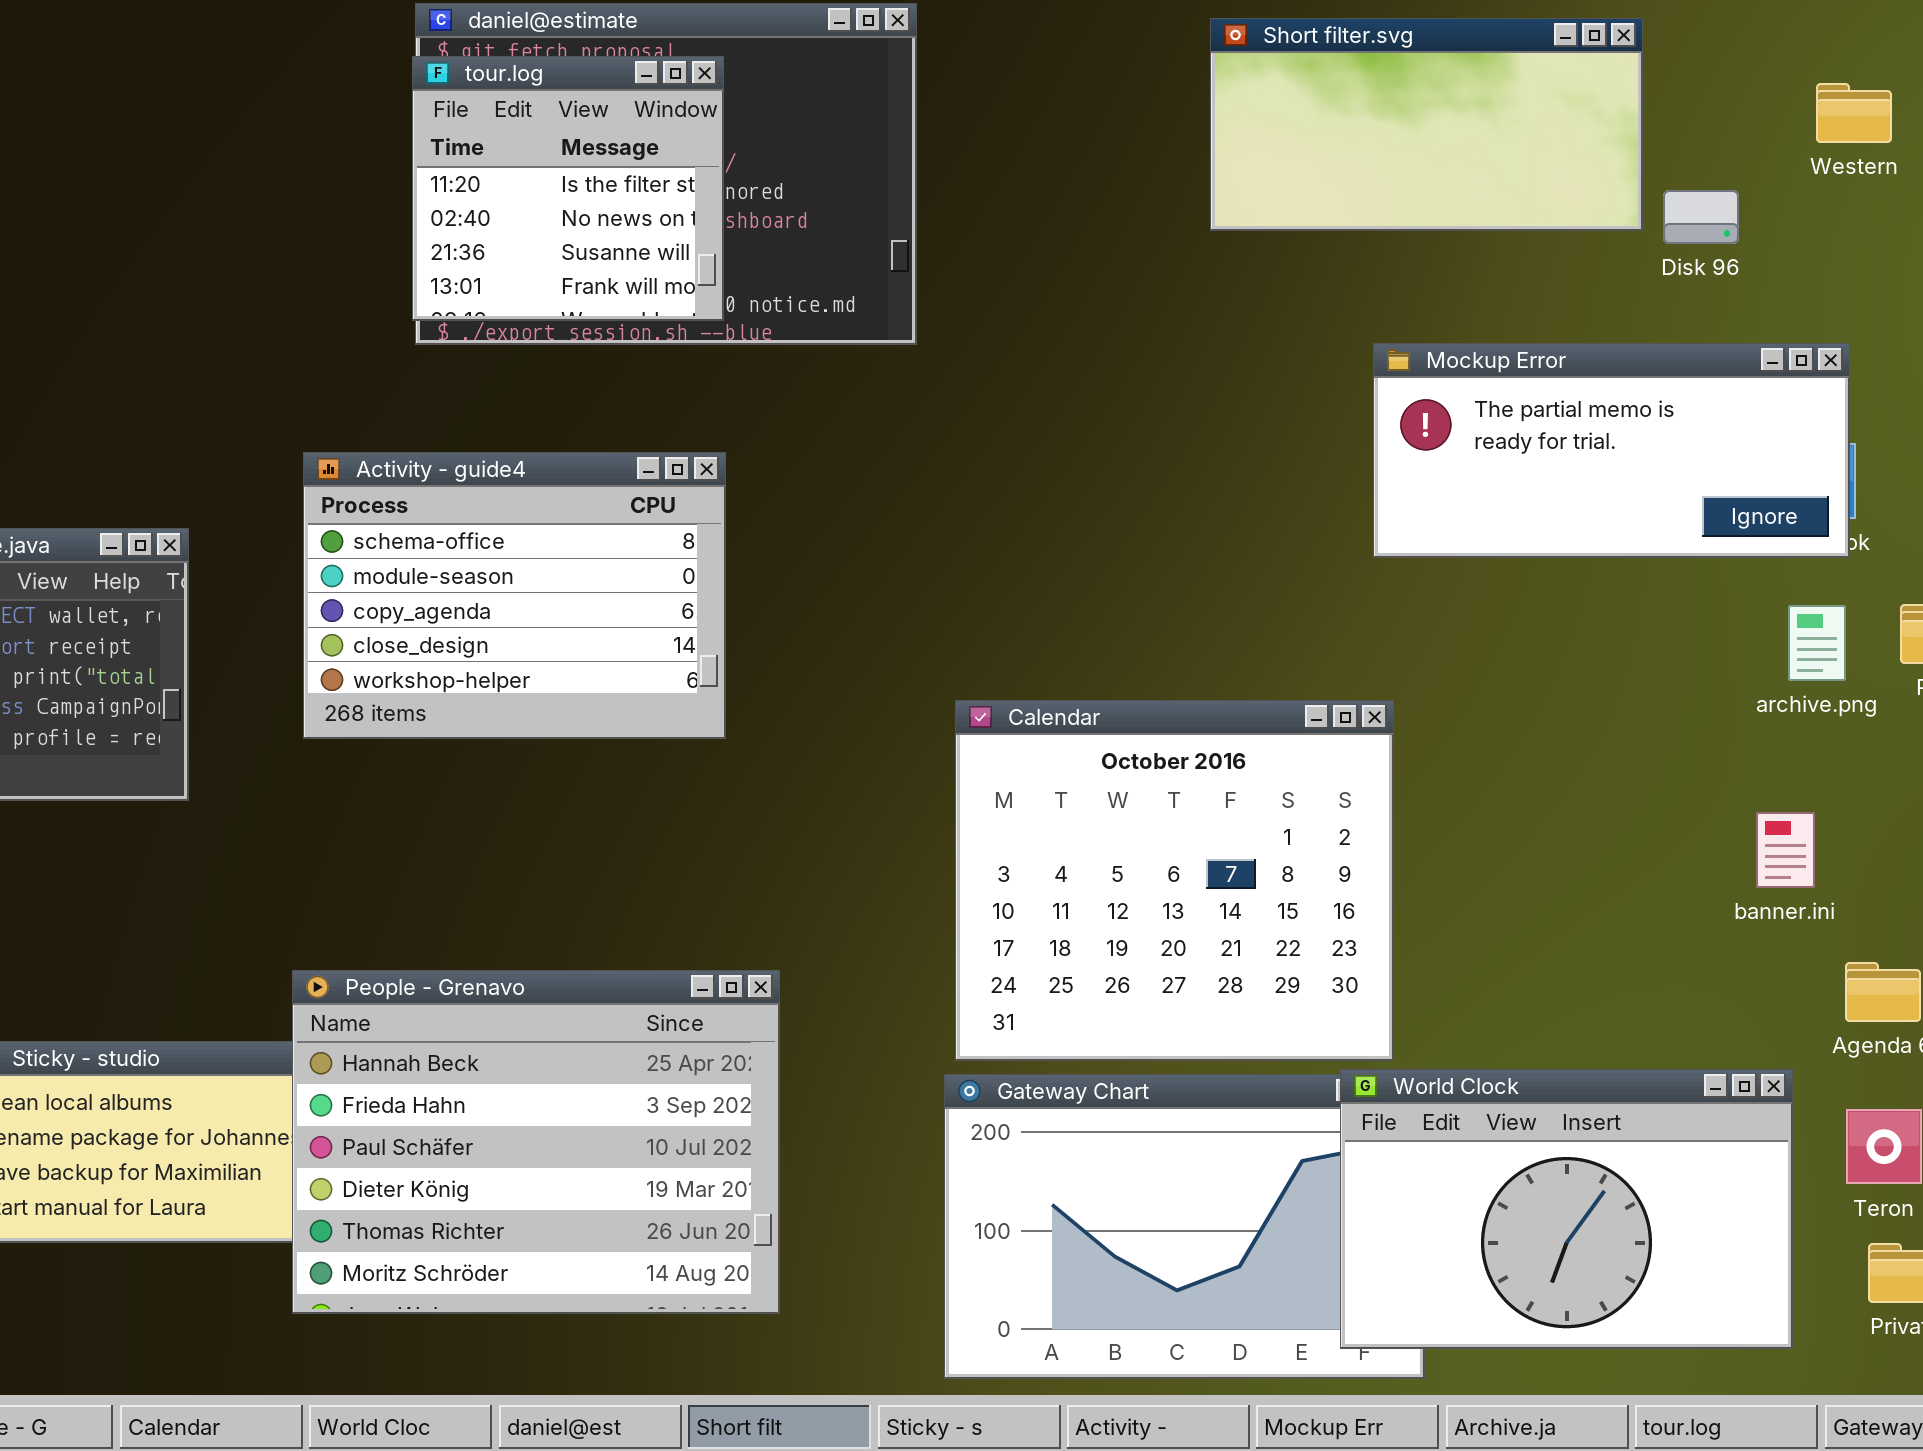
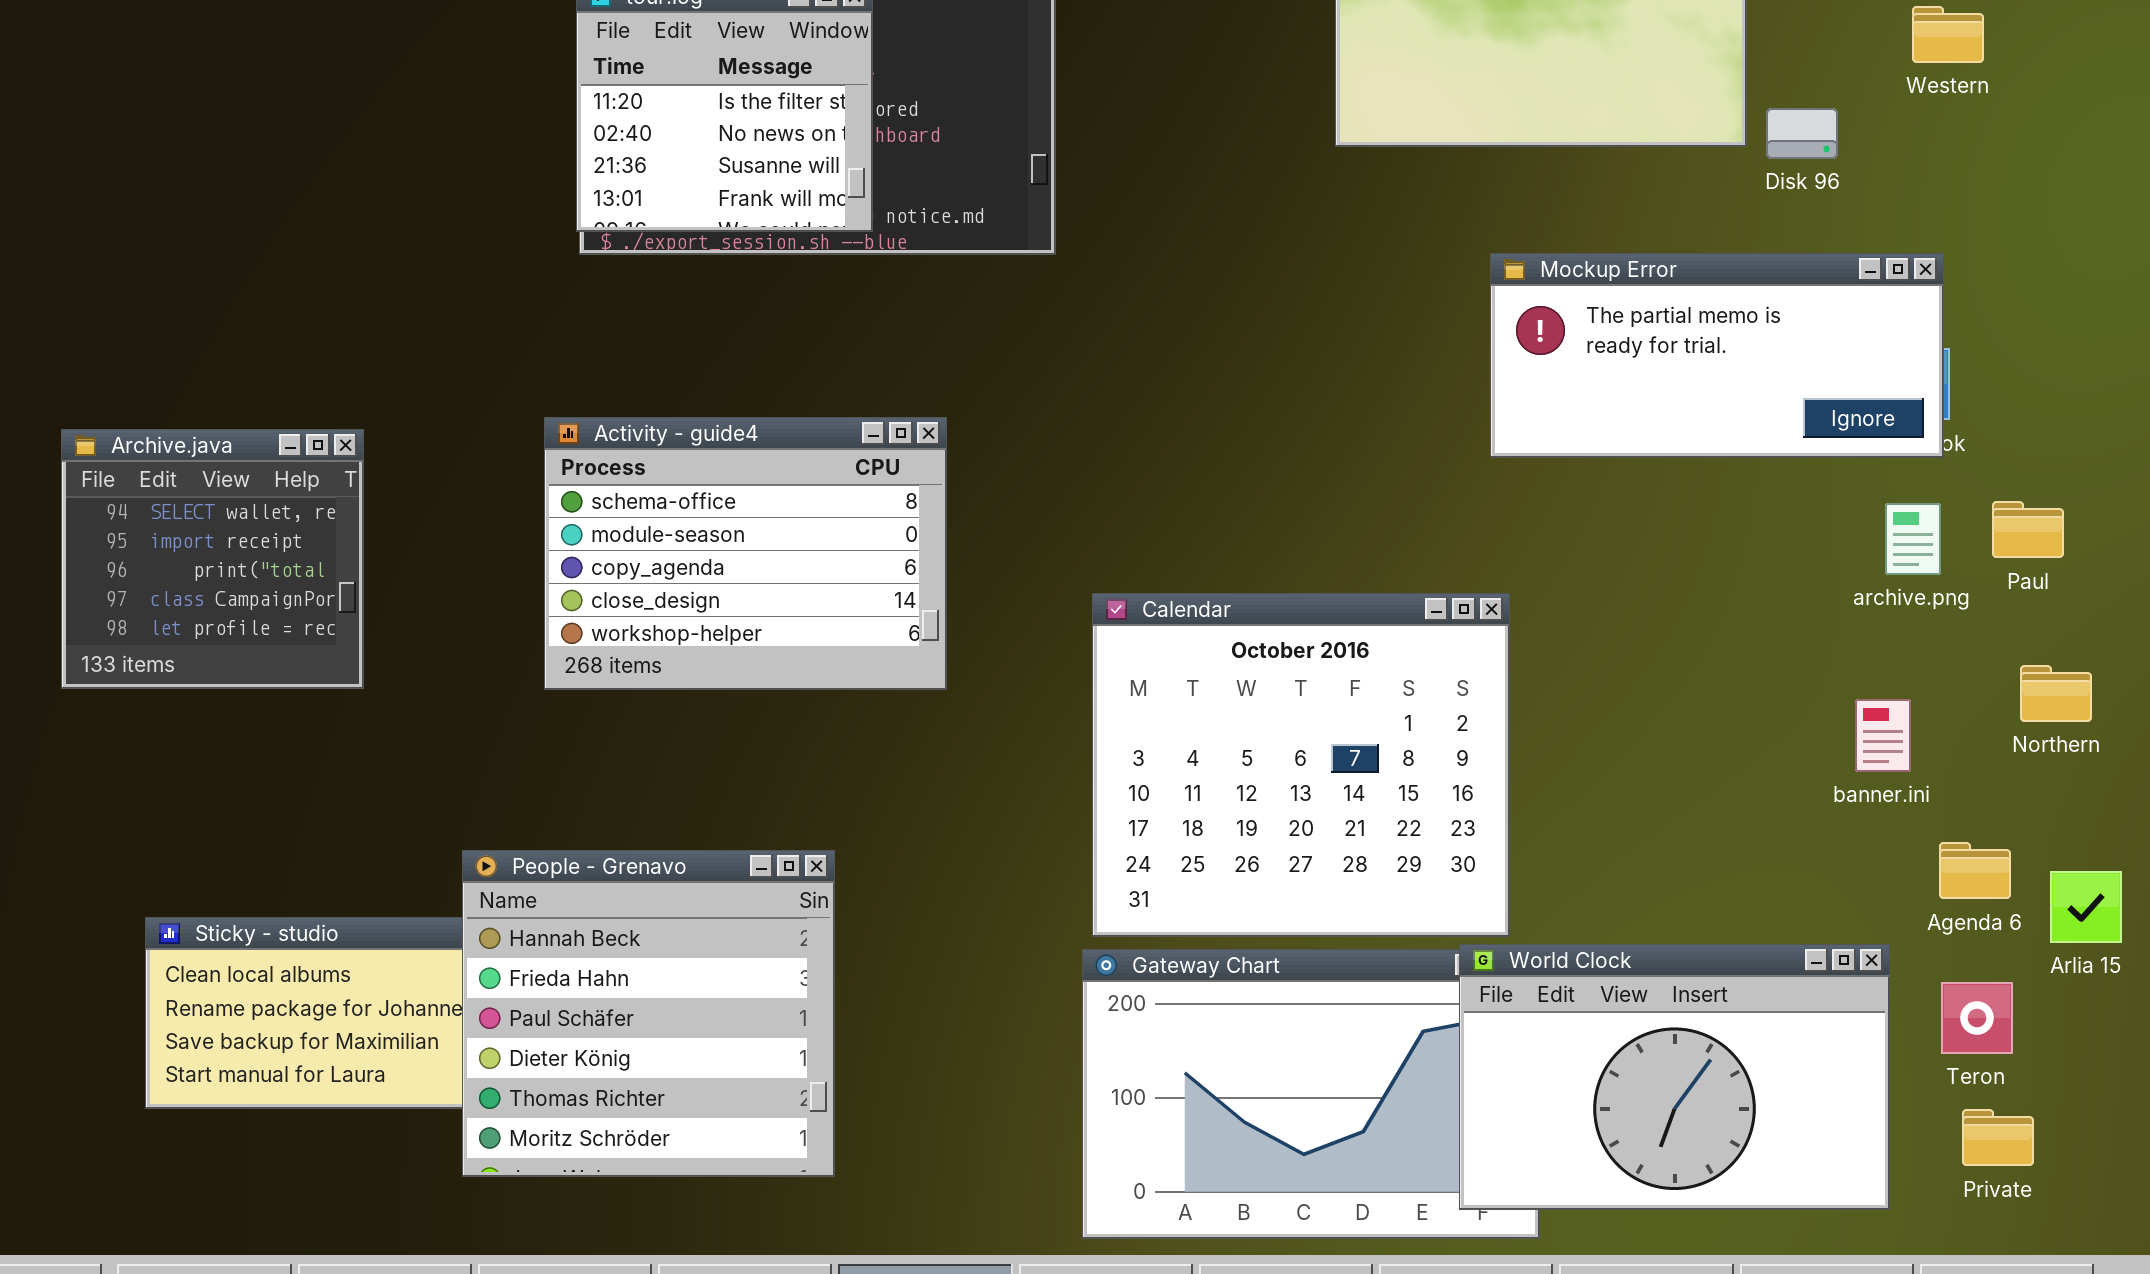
Activity - guide4: [303,452,726,739] -> [544,417,947,690], moved
People - Grenavo: [292,970,780,1314] -> [462,850,835,1177], resized

